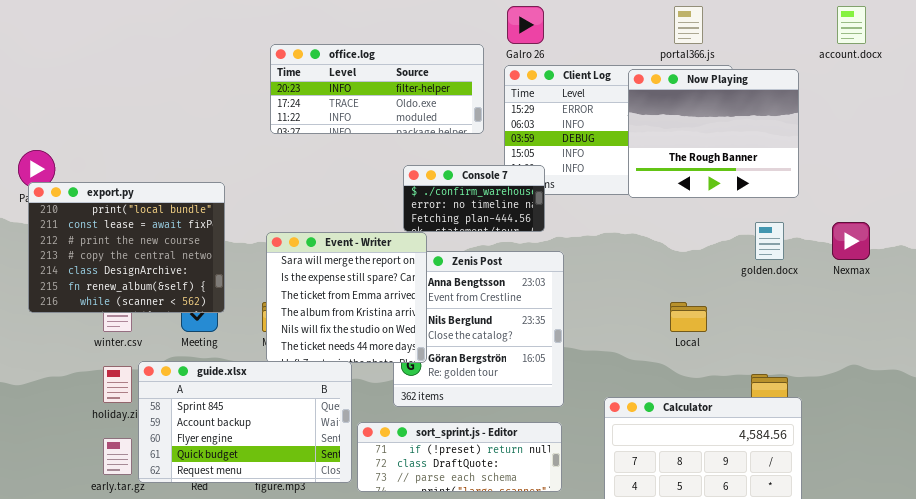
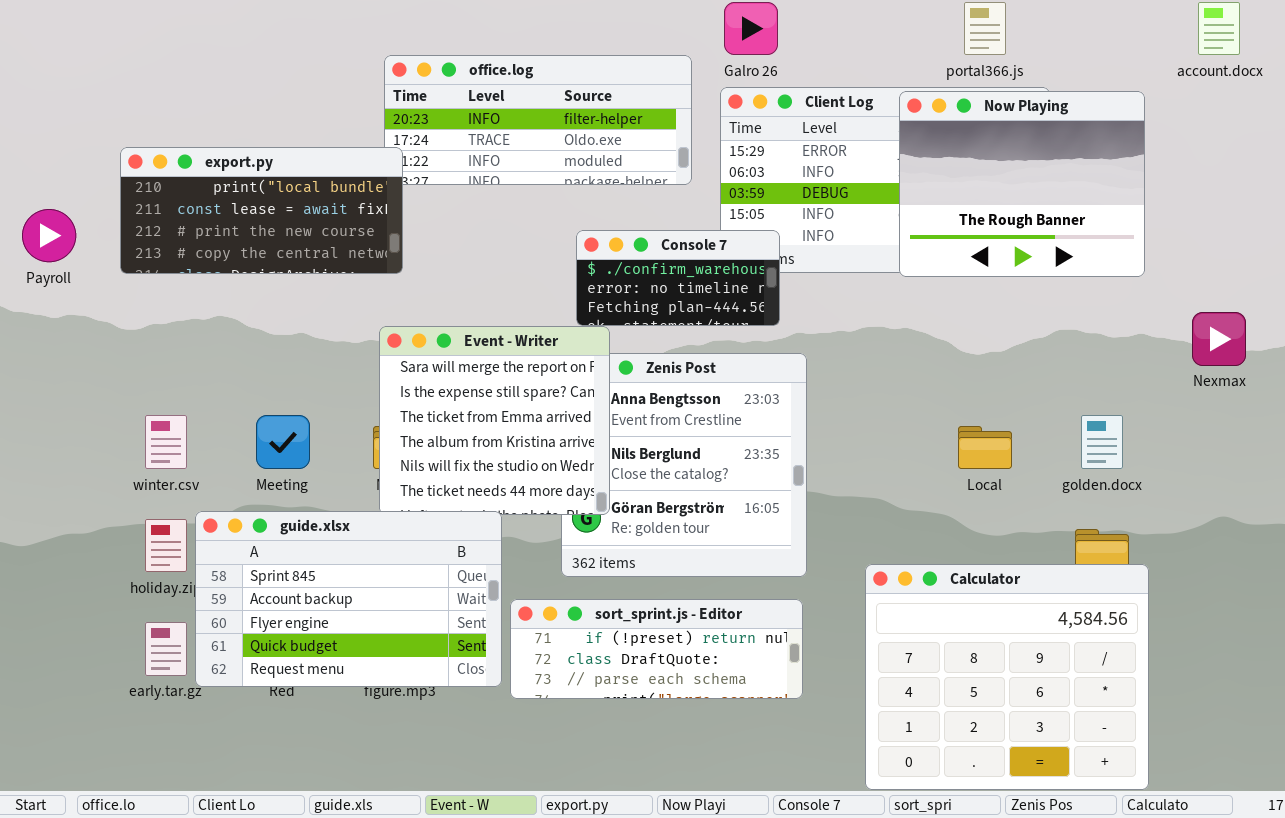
export.py: [28,182,225,313] -> [120,147,403,274], moved, resized
golden.docx: [755,222,784,260] -> [1081,415,1123,469], moved

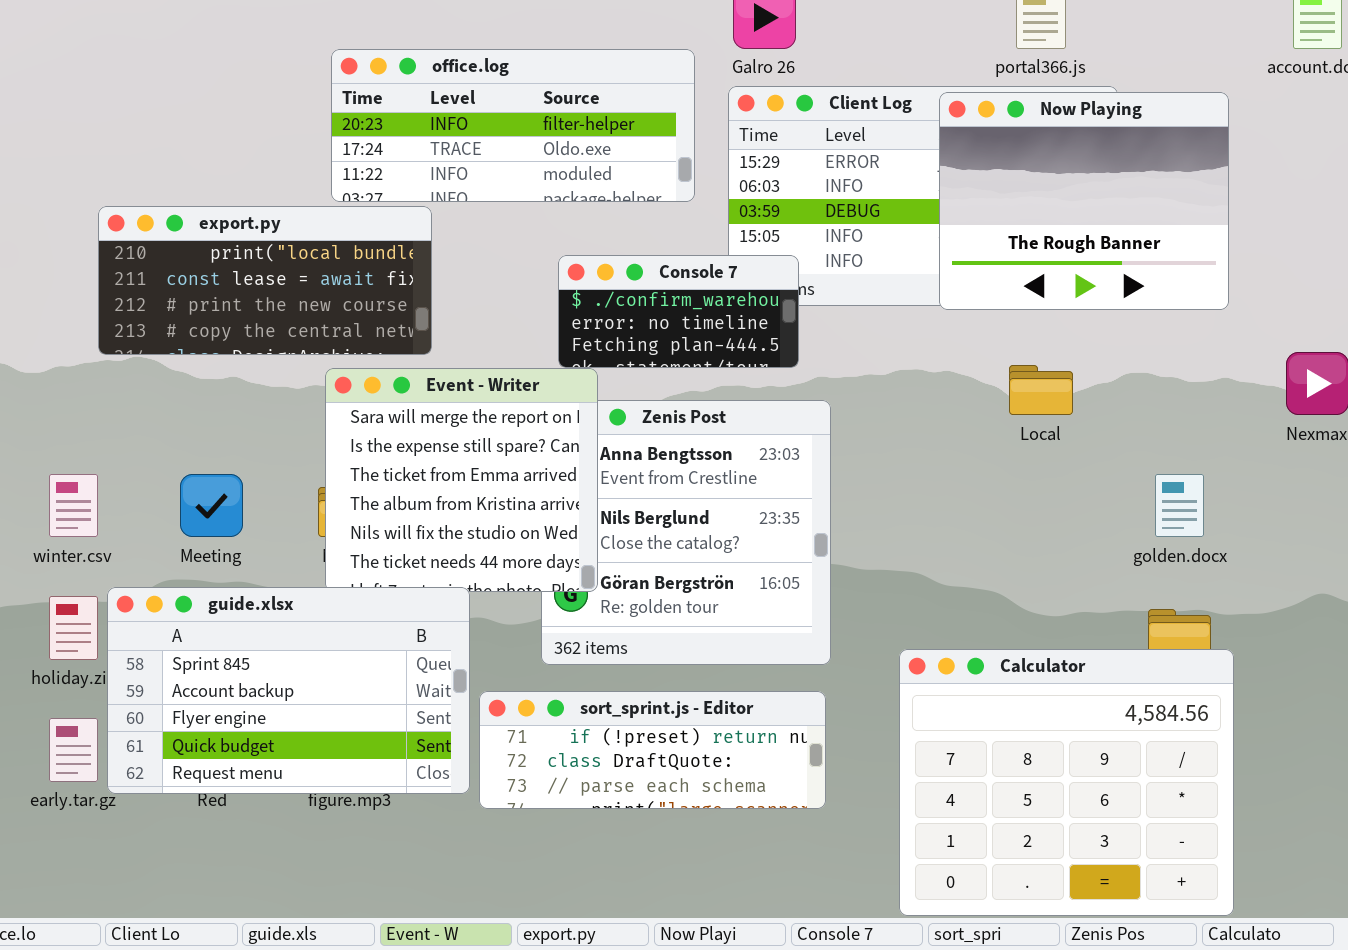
export.py: [120,147,403,274] -> [98,206,432,355], moved
Local: [958,426,1012,469] -> [1009,365,1073,415], moved

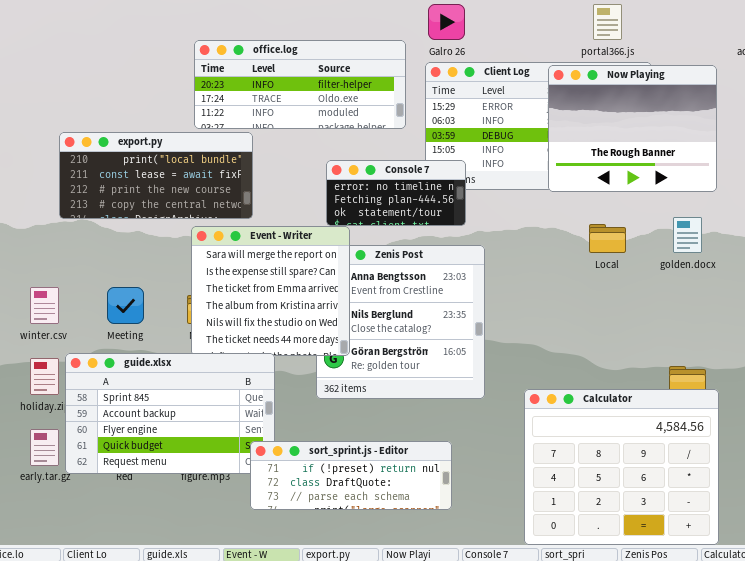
Console 7: [558,255,799,368] -> [326,160,466,226], scrolled down 1 row
golden.docx: [1155,474,1204,537] -> [673,217,702,253], moved
sort_sprint.js - Editor: [479,691,826,809] -> [250,441,452,510], moved

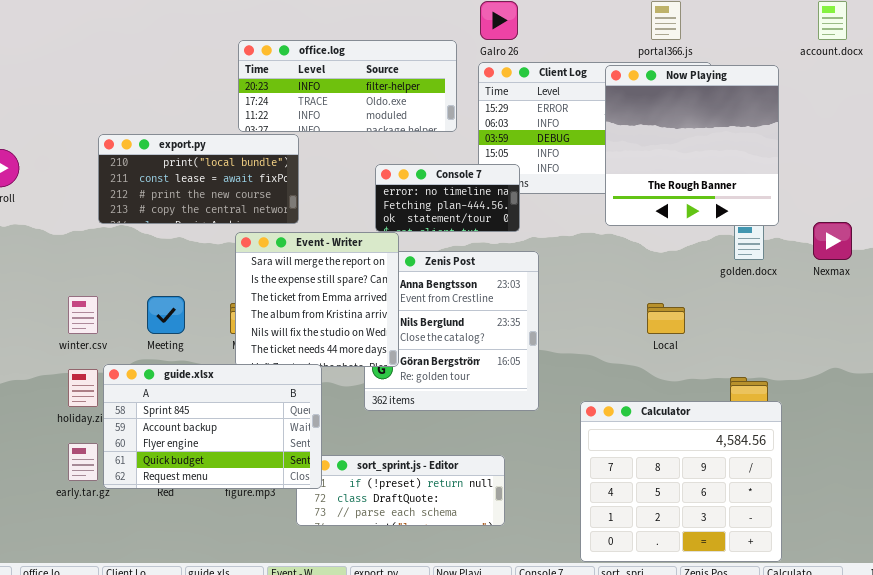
Now Playing: [548,65,717,192] -> [605,65,779,226], resized
Local: [589,224,626,253] -> [647,303,685,334], moved
guide.xlsx: [65,353,275,474] -> [103,364,322,489], raised

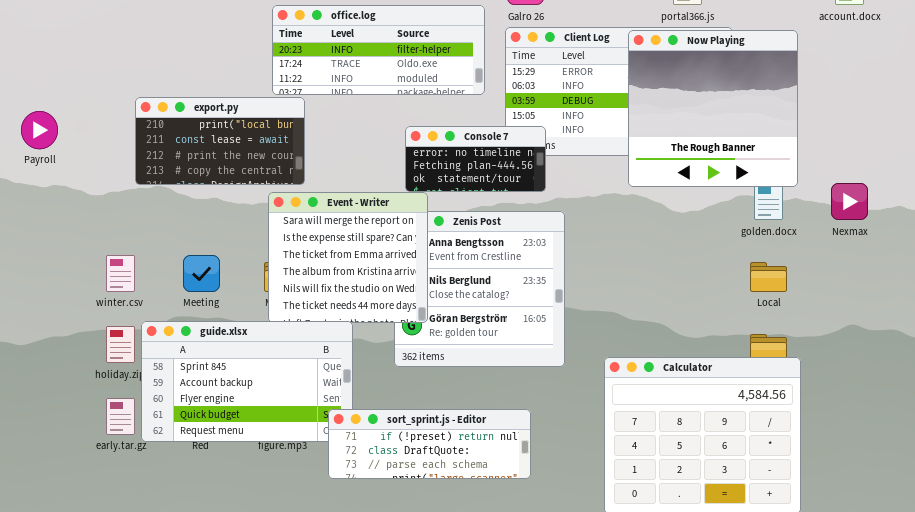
export.py: [98,134,299,224] -> [135,97,305,185], resized
Local: [647,303,685,334] -> [750,262,787,292], moved
sort_sprint.js - Editor: [296,455,505,526] -> [328,409,531,479], raised

